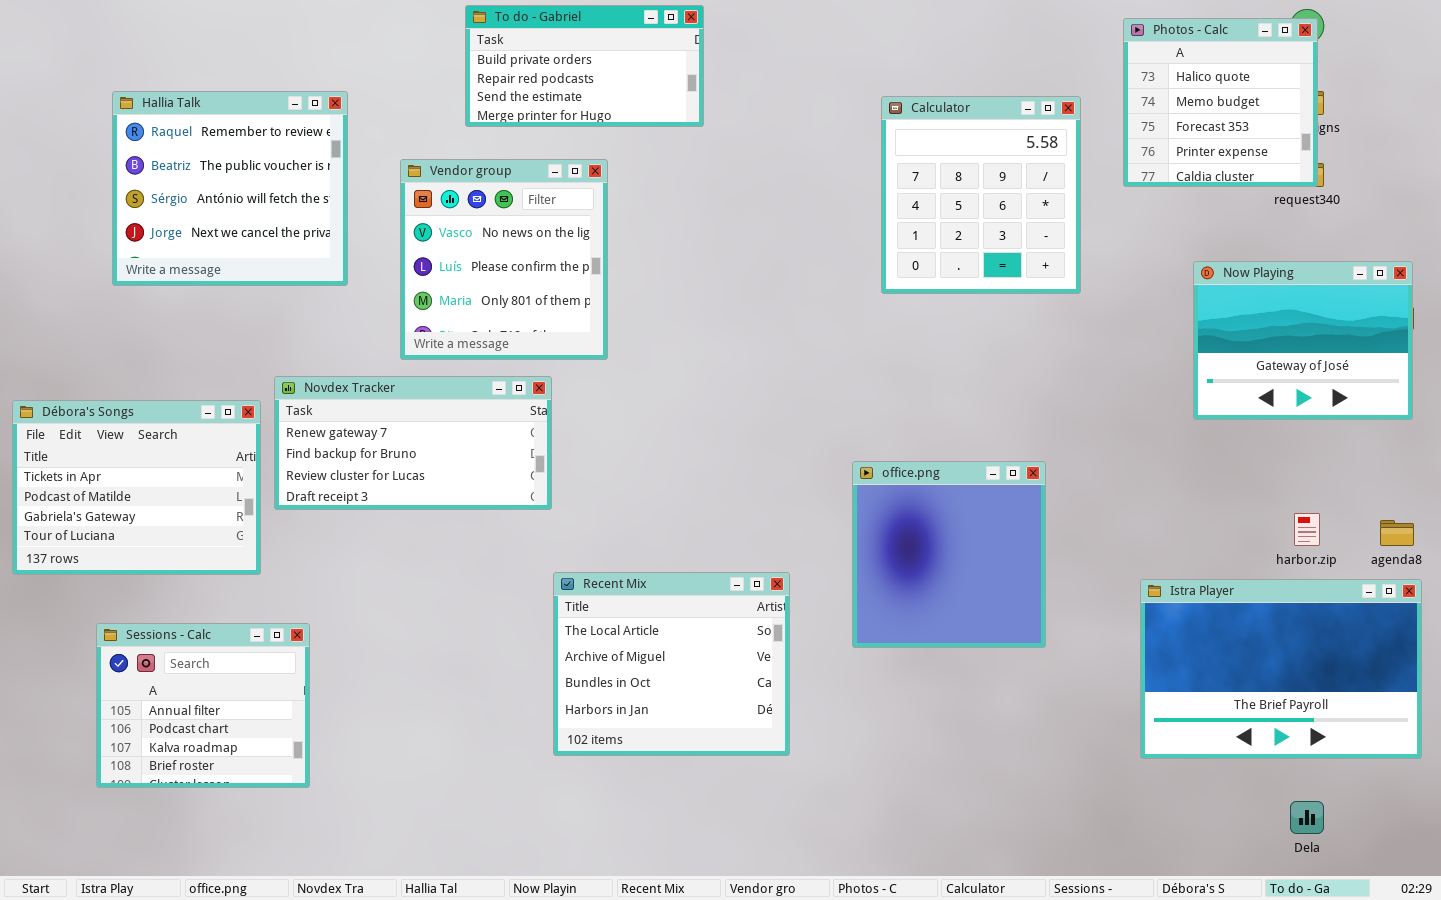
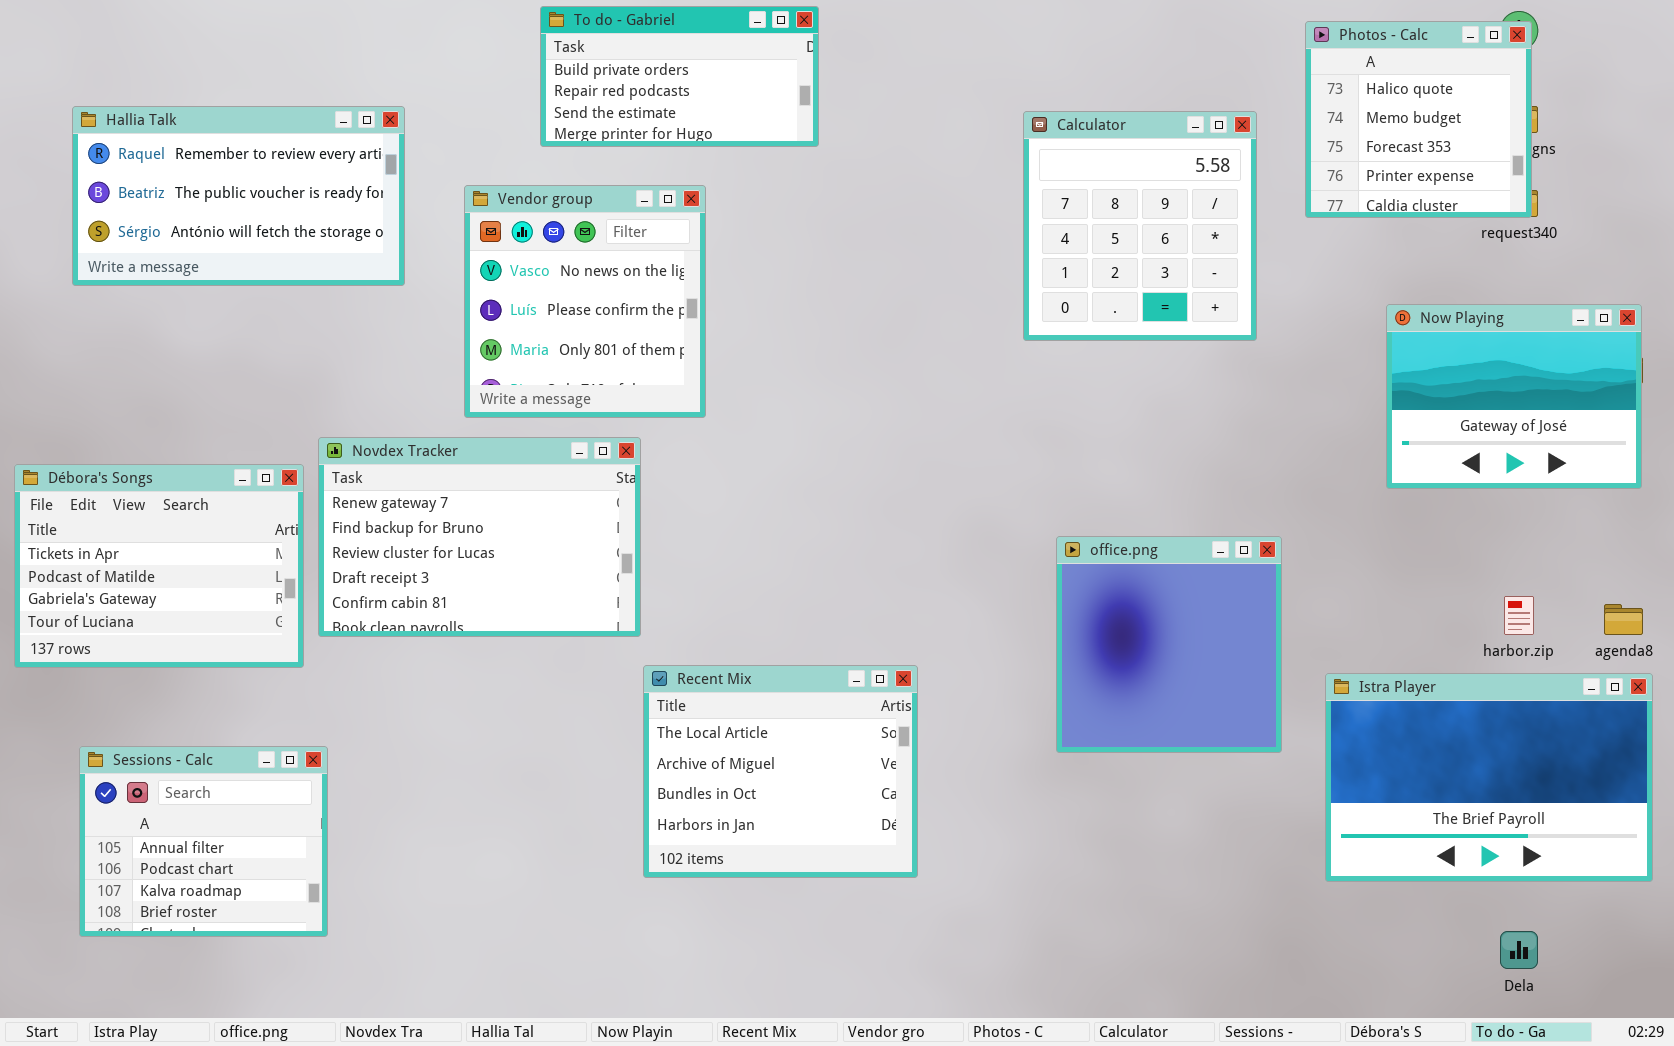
Hallia Talk: [112,91,348,286] -> [72,106,405,286], resized
Novdex Tracker: [274,376,552,510] -> [318,437,641,637], resized
office.png: [852,461,1046,648] -> [1056,536,1282,753], moved
Sessions - Calc: [96,623,310,788] -> [79,746,328,937], moved

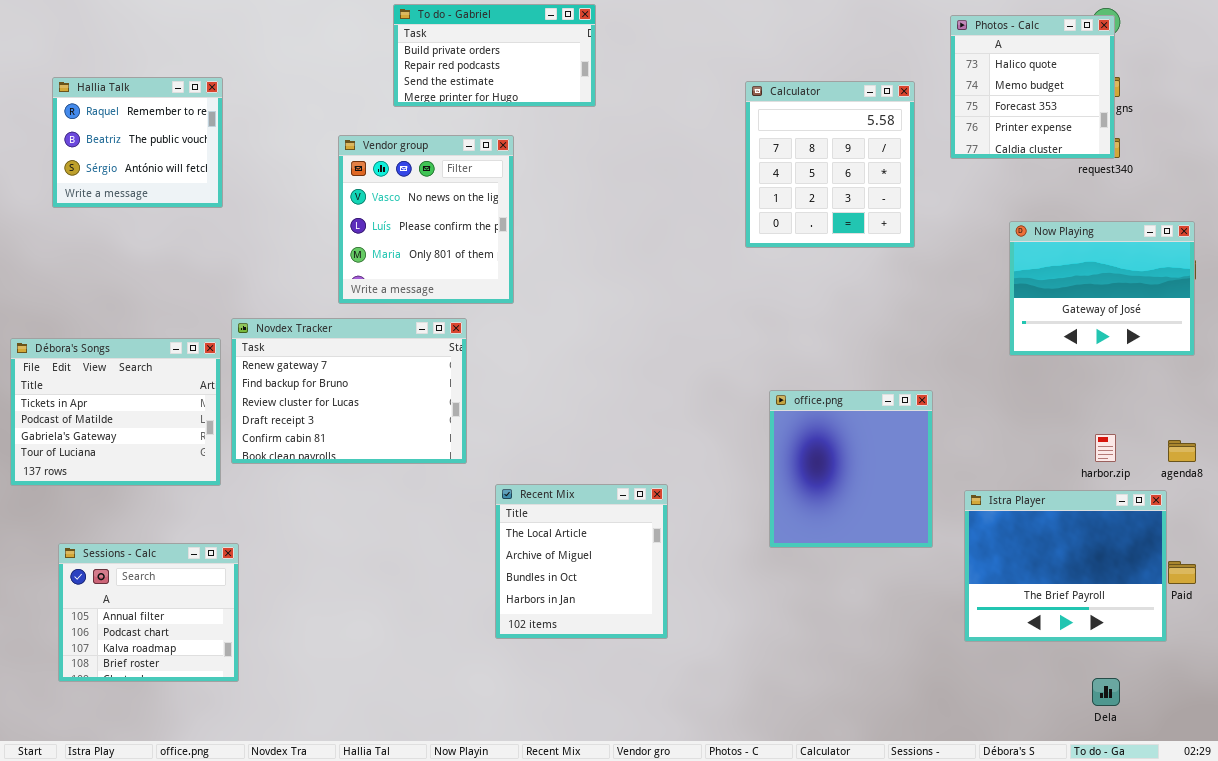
Hallia Talk: [72,106,405,286] -> [52,77,223,208], resized
Recent Mix: [643,665,918,878] -> [495,484,668,639], resized
Istra Player: [1325,673,1653,882] -> [964,490,1167,642], resized

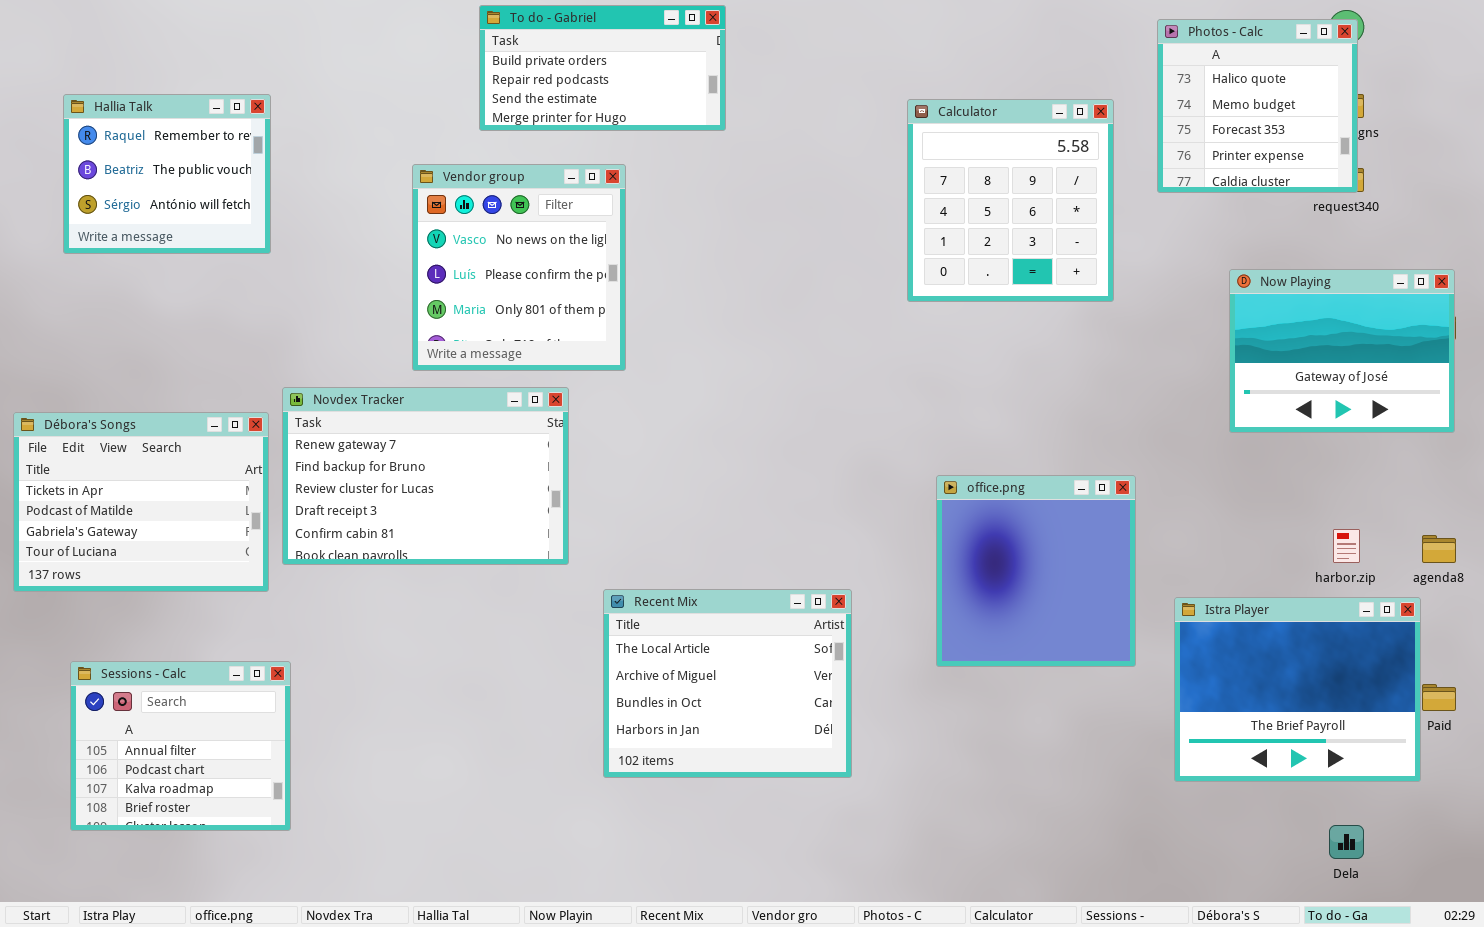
Recent Mix: [495,484,668,639] -> [603,589,852,778], resized

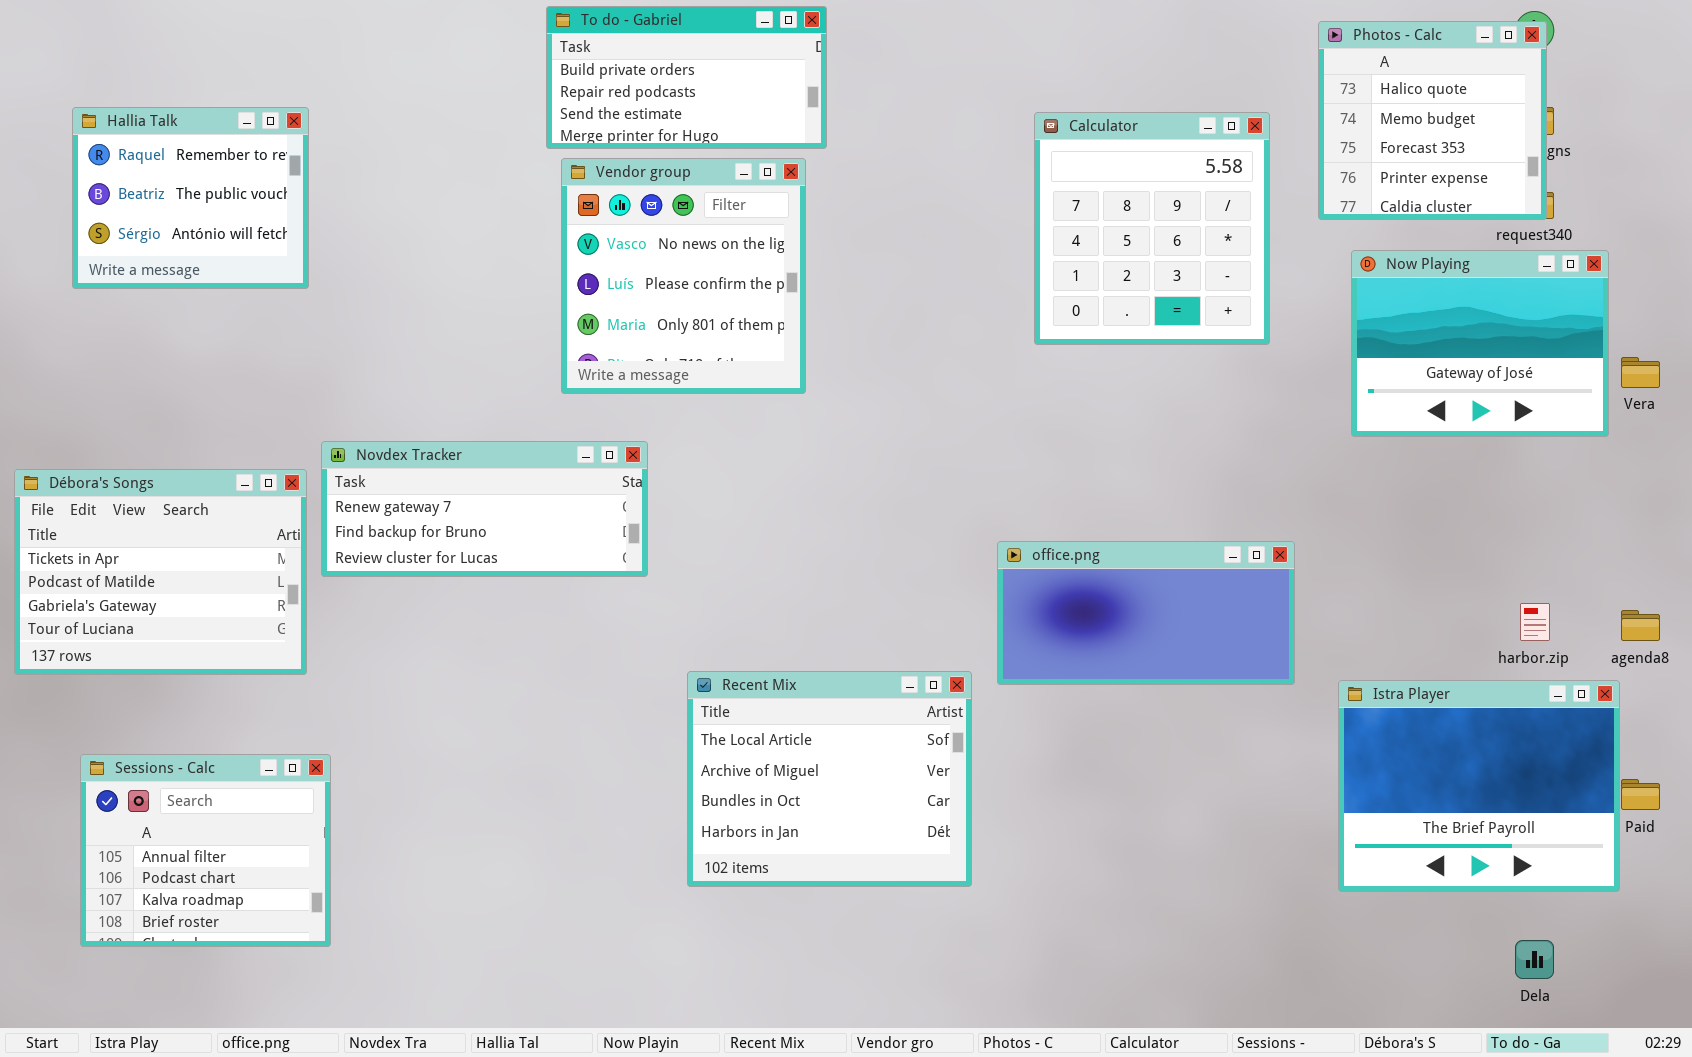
Vendor group: [412,164,626,371] -> [561,158,806,394], moved
Now Playing: [1229,269,1455,433] -> [1351,250,1609,437], moved
Novdex Tracker: [282,387,569,565] -> [321,441,648,577], resized
office.png: [936,475,1136,667] -> [997,541,1295,685], resized

